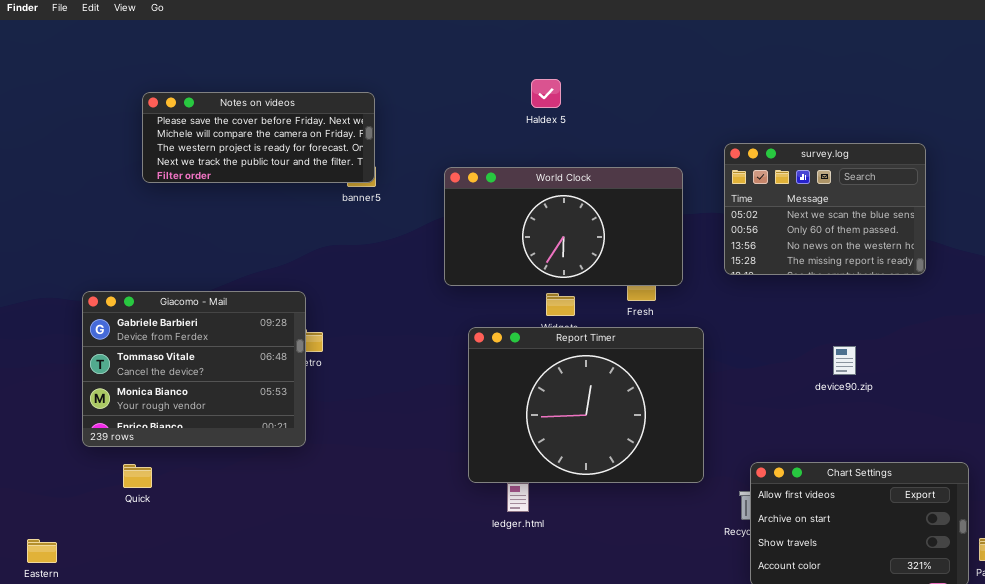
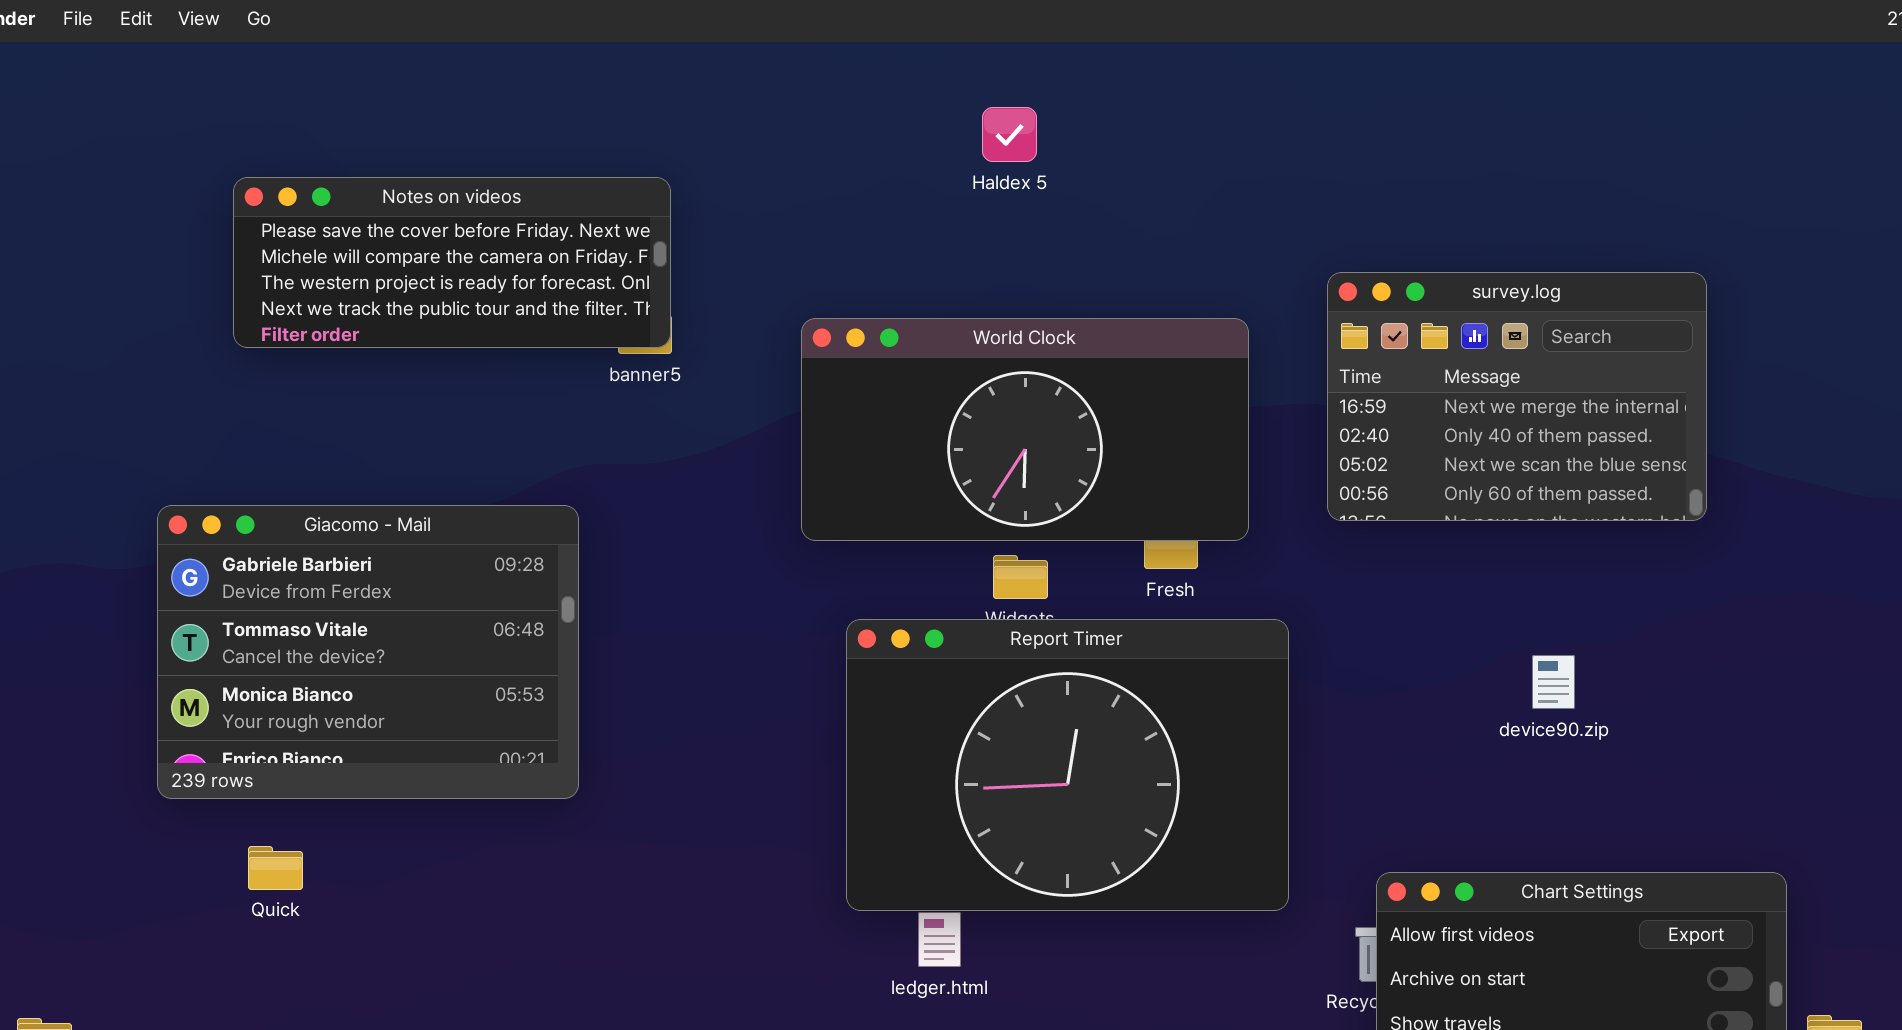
Haldex 5: [531,79,561,108] -> [982,107,1037,162], moved
survey.log: [724,143,926,275] -> [1327,272,1707,521], scrolled up 2 rows
Giacomo - Mail: [82,291,306,447] -> [157,505,579,799], moved
Quick: [123,464,152,488] -> [248,846,303,890], moved

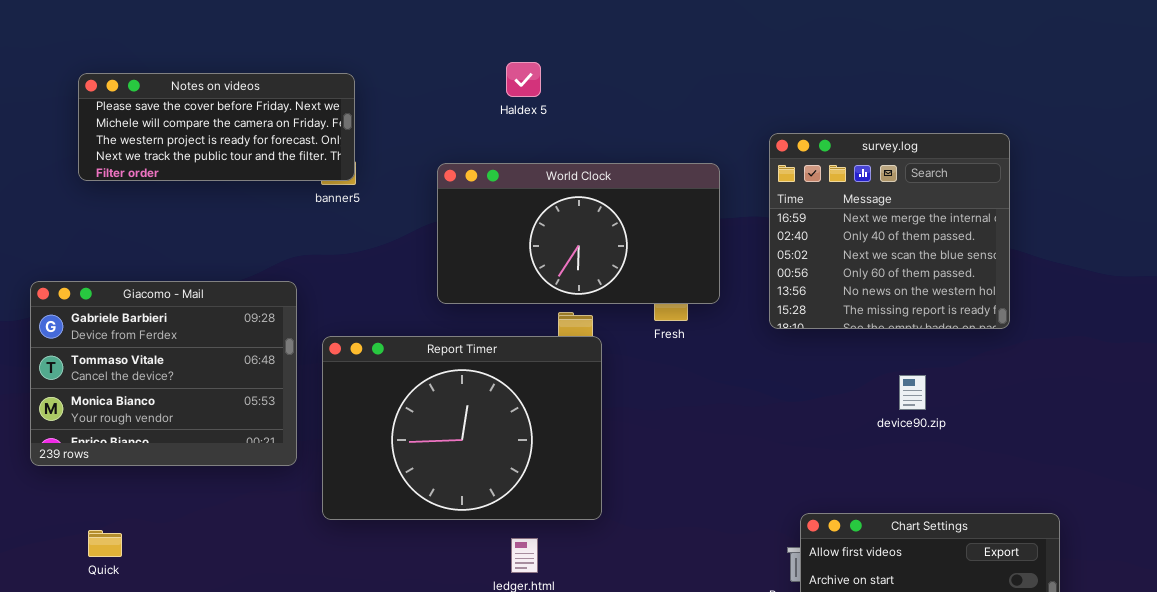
Haldex 5: [982,107,1037,162] -> [506,62,541,97], moved
survey.log: [1327,272,1707,521] -> [769,133,1010,329], resized
Report Timer: [846,619,1289,911] -> [322,336,602,520], moved
Quick: [248,846,303,890] -> [88,530,122,557], moved

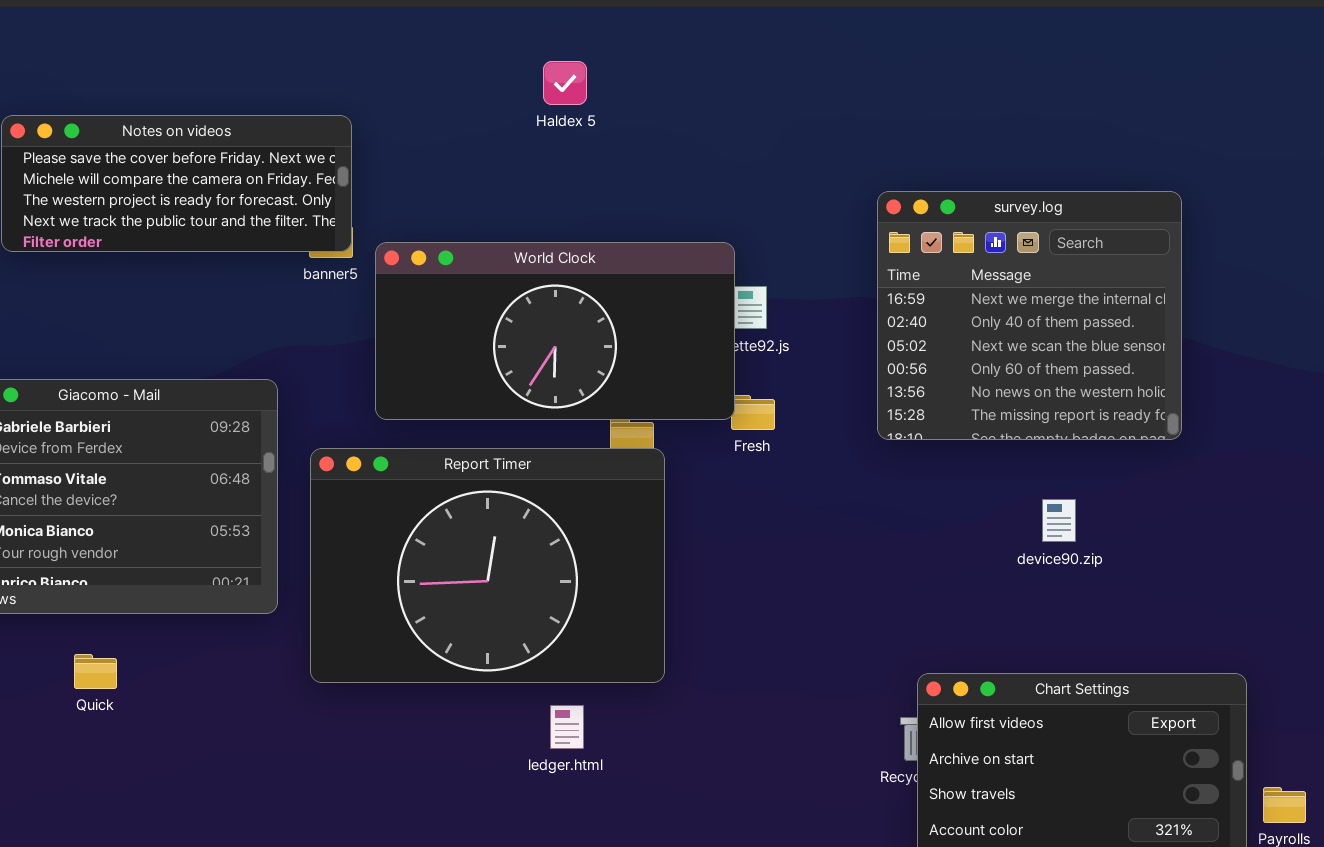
Haldex 5: [506,62,541,97] -> [543,61,587,105], moved
World Clock: [437,163,720,304] -> [375,242,735,420], moved
Quick: [88,530,122,557] -> [74,654,117,689], moved

